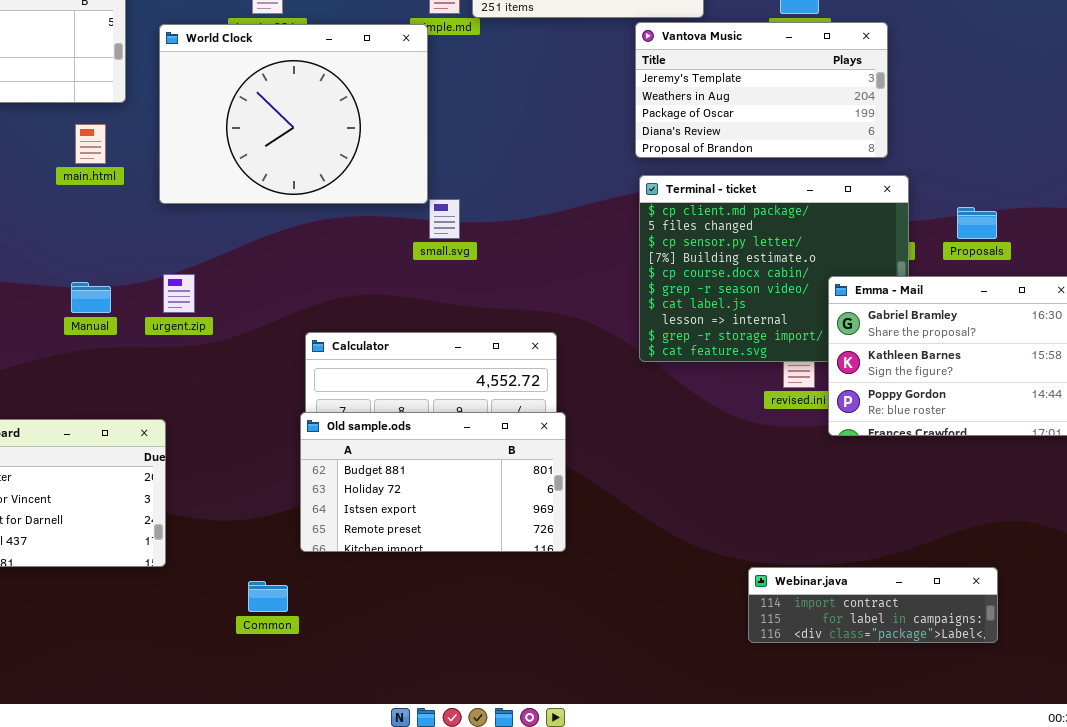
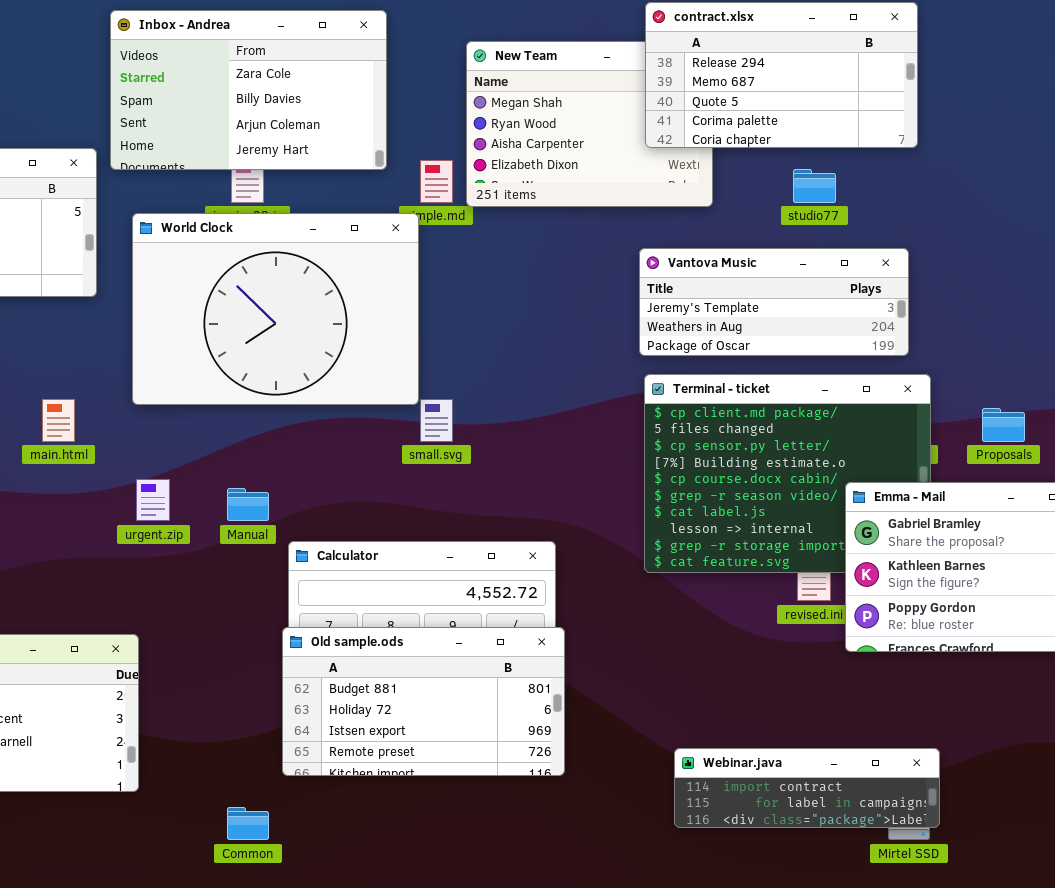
Vantova Music: [635,22,888,158] -> [639,248,909,356], resized
main.html: [75,124,106,164] -> [42,399,75,442], moved
Manual: [71,282,111,313] -> [227,488,269,521], moved
Webinar.java: [748,567,998,643] -> [674,748,940,828], moved

